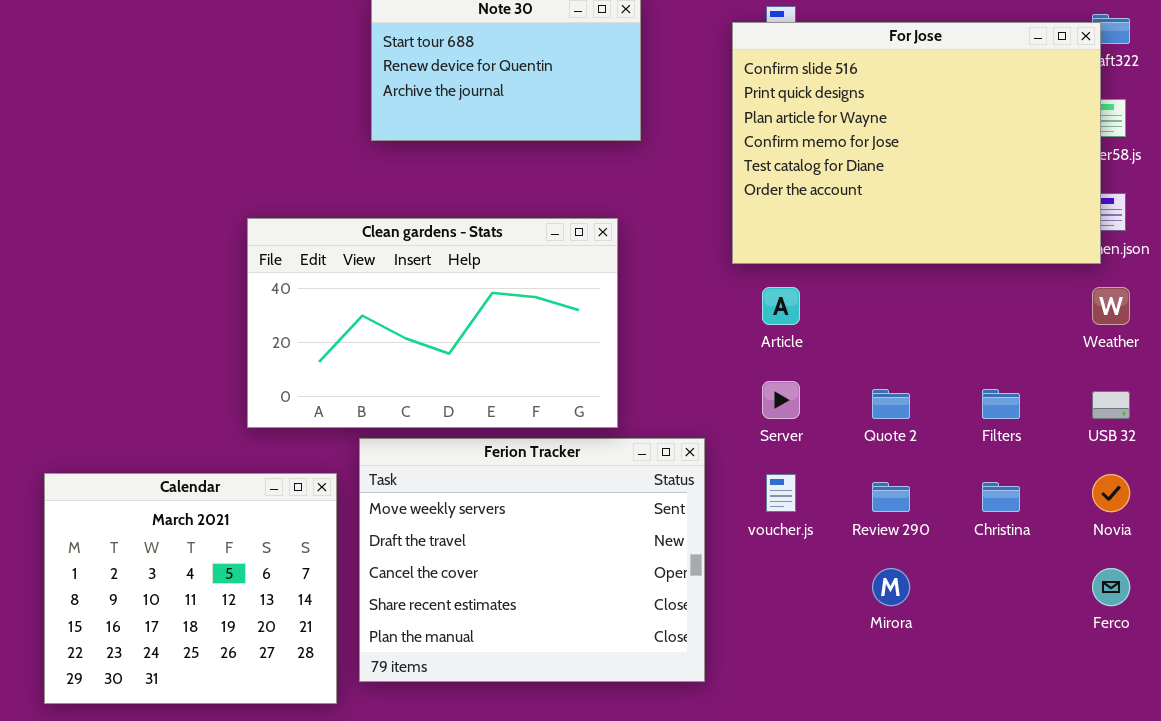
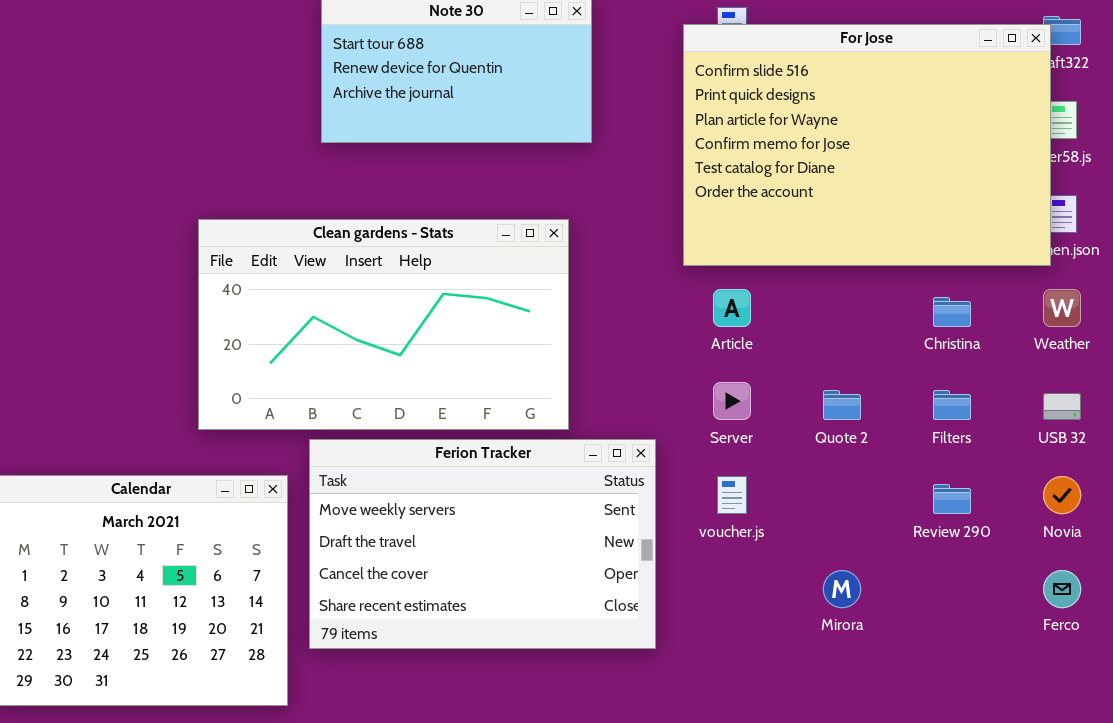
Ferion Tracker: [359,438,705,682] -> [309,439,656,649], resized
Review 290: [872,482,910,512] -> [933,484,971,514], moved
Christina: [982,482,1020,512] -> [933,297,971,327], moved

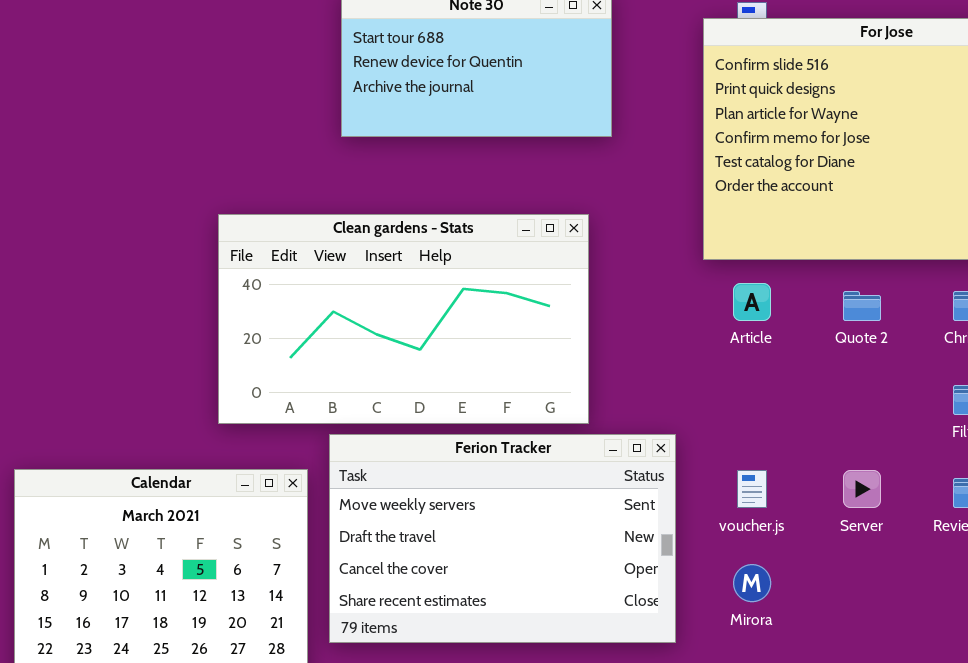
Server: [713,382,751,420] -> [843,470,881,508], moved
Quote 2: [823,390,861,420] -> [843,291,881,321], moved
Mirora: [823,570,861,608] -> [733,564,771,602], moved

